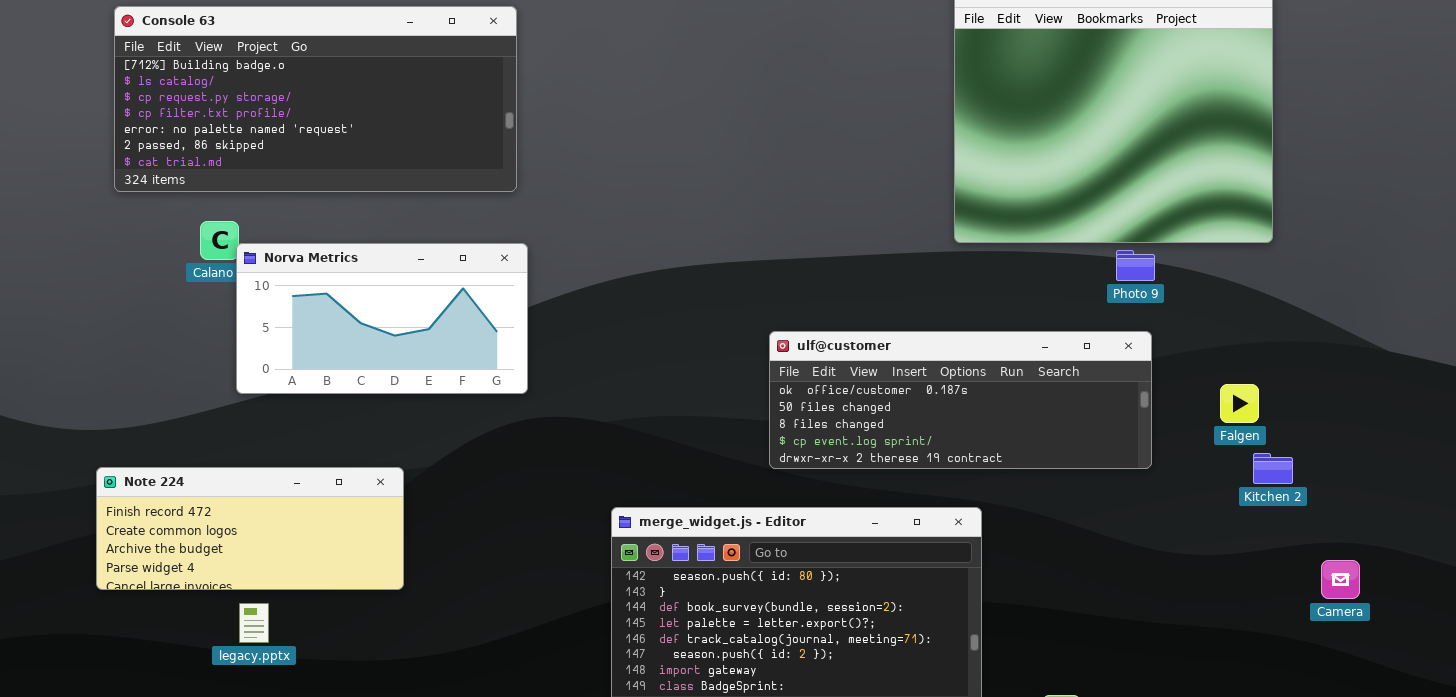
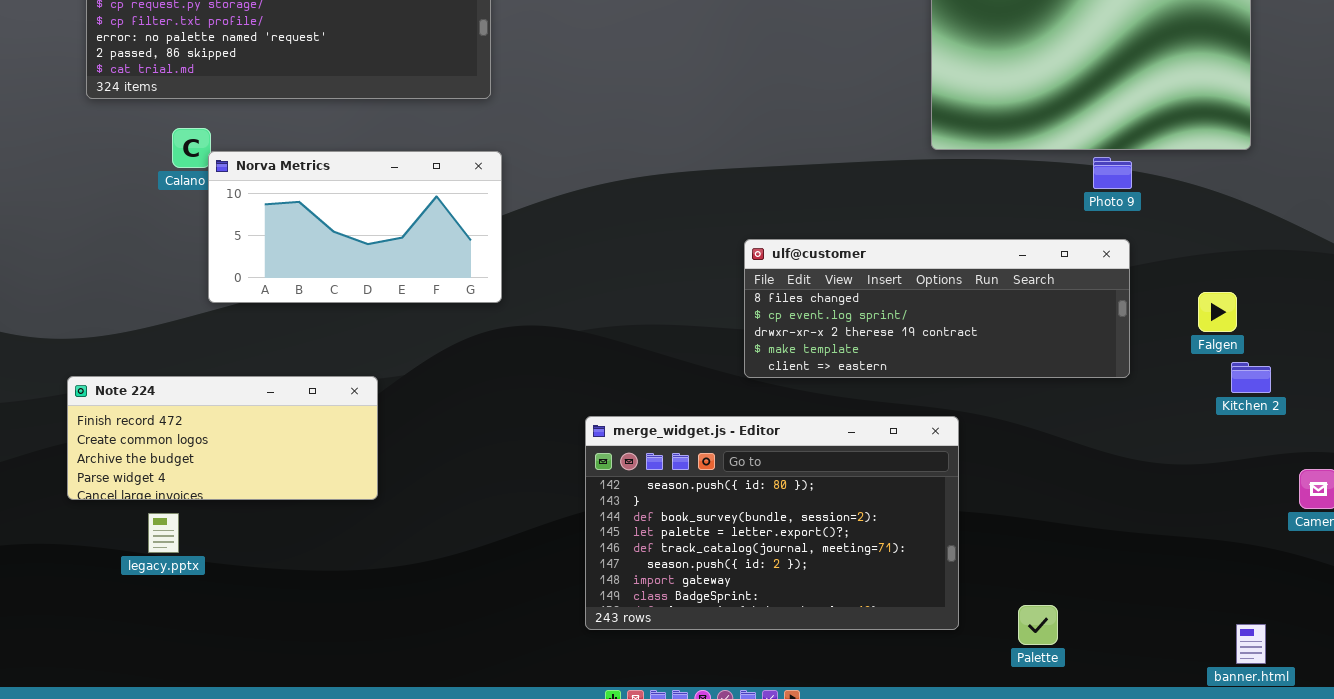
ulf@customer: [769,331,1152,469] -> [744,239,1130,378], scrolled down 2 rows
legacy.pptx: [239,603,269,643] -> [148,513,179,553], moved

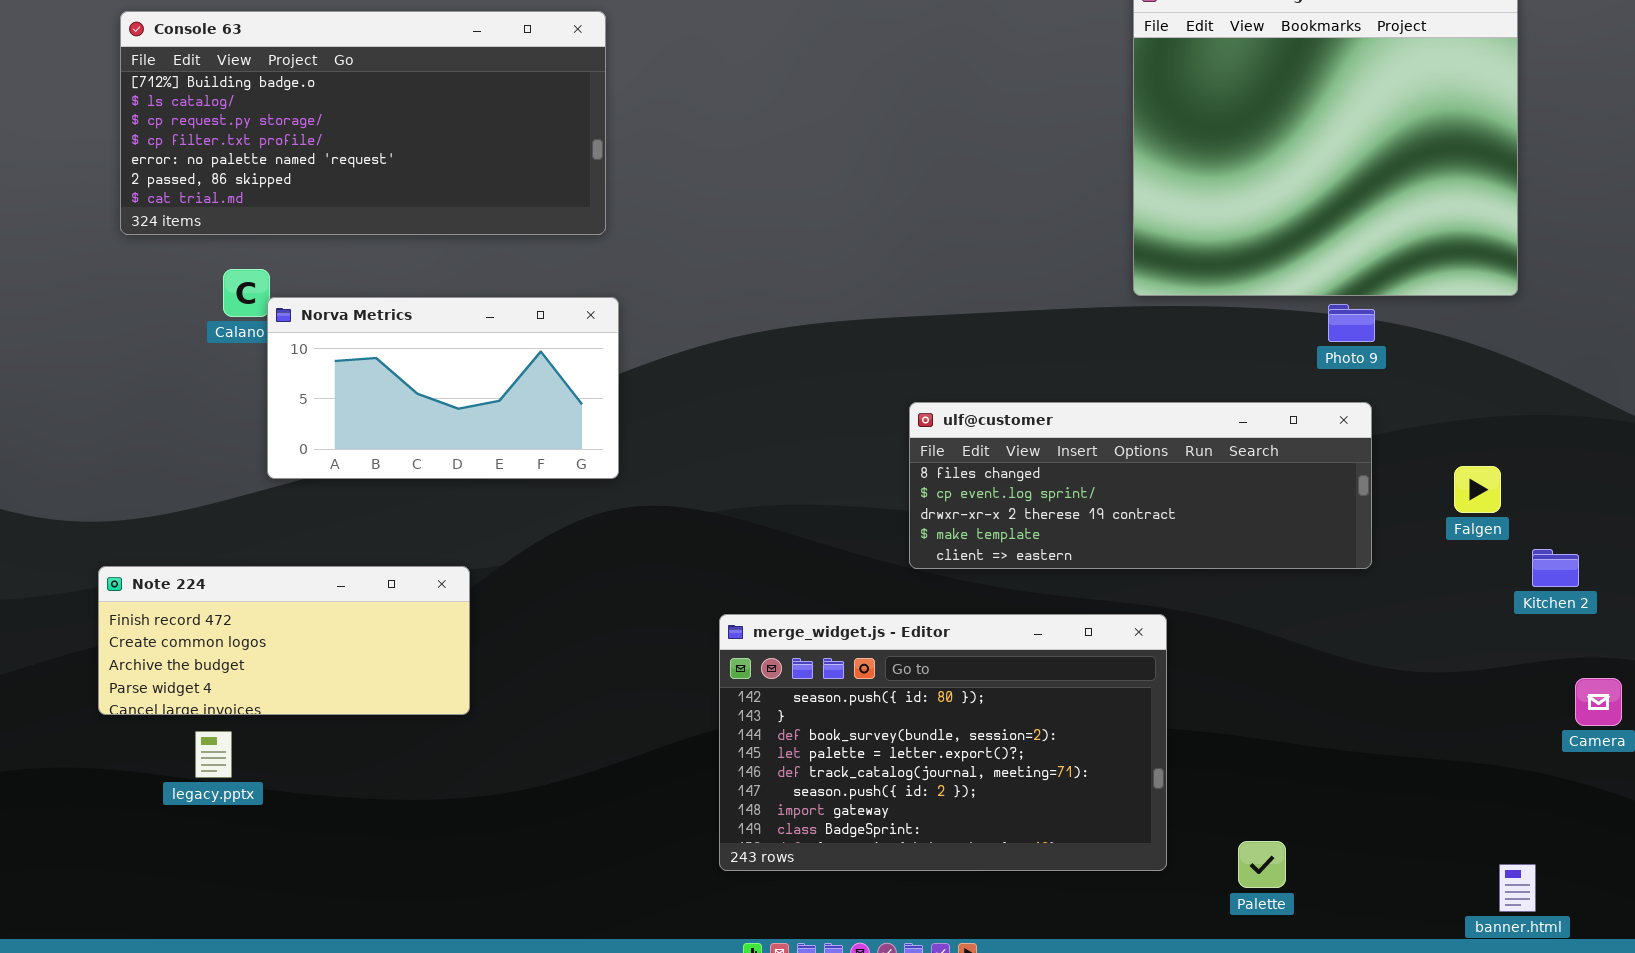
Kitchen 2: [1231,362,1271,393] -> [1532,549,1579,587], moved

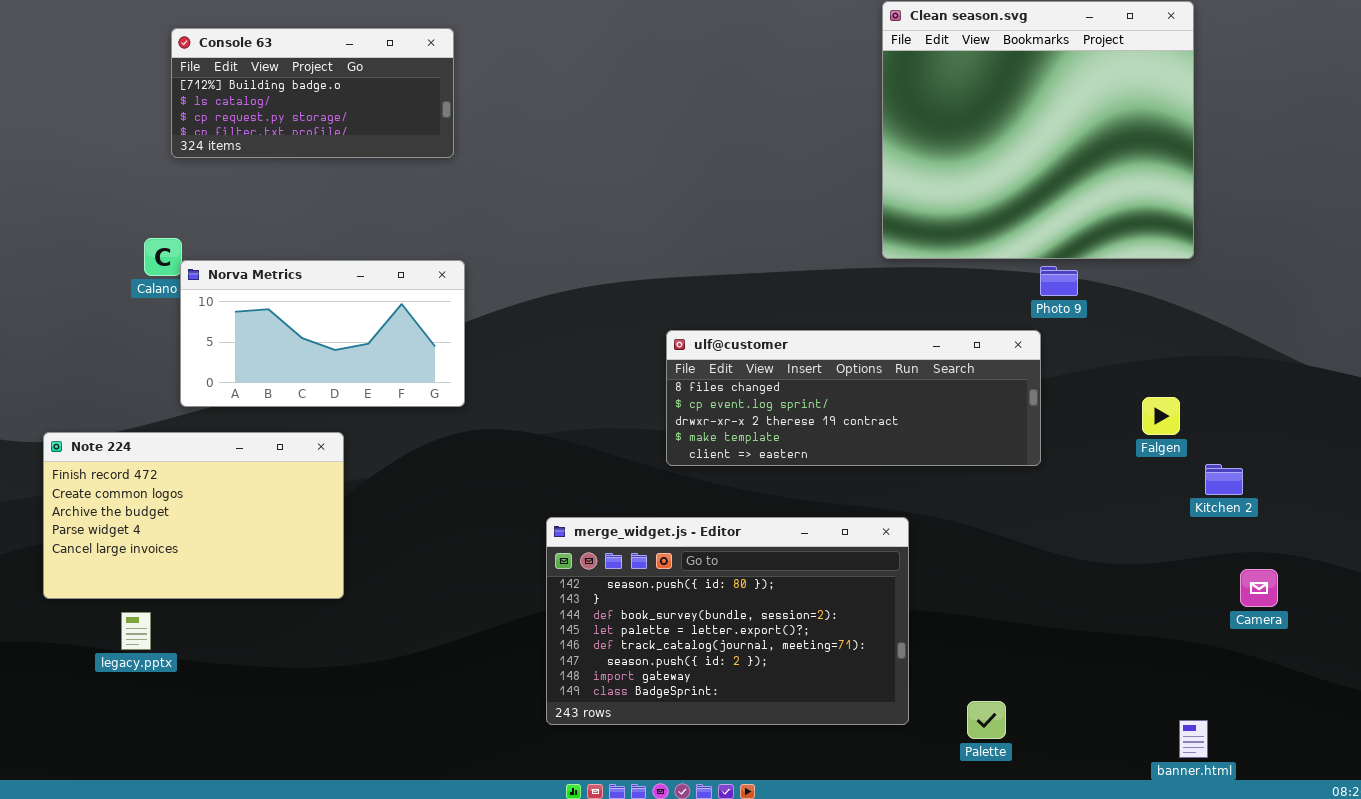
Console 63: [120,11,606,235] -> [171,28,454,158], resized
ulf@customer: [909,402,1372,569] -> [666,330,1041,466], moved
Note 224: [98,566,470,715] -> [43,432,344,599], resized

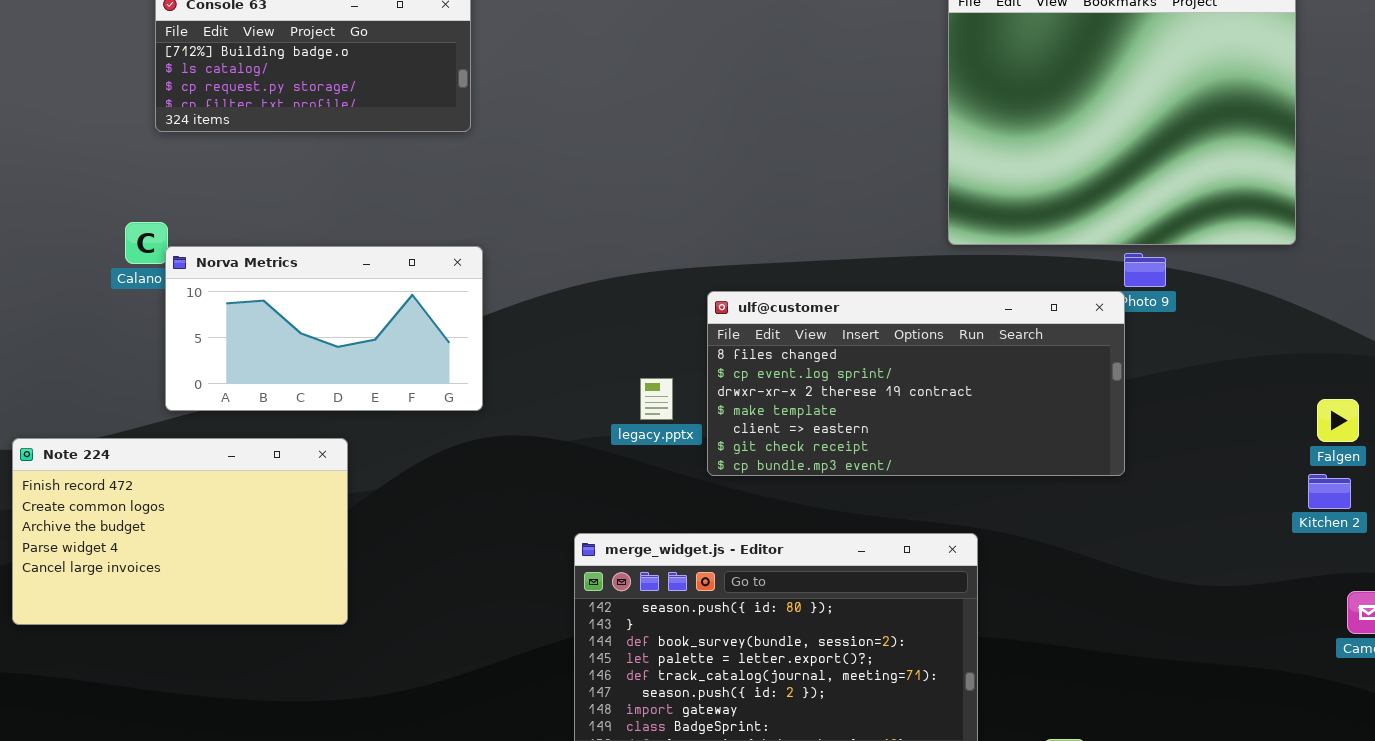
ulf@customer: [666,330,1041,466] -> [707,291,1125,476], resized
Falgen: [1142,397,1180,435] -> [1317,399,1359,442], moved
legacy.pptx: [121,612,151,650] -> [640,378,673,420], moved

